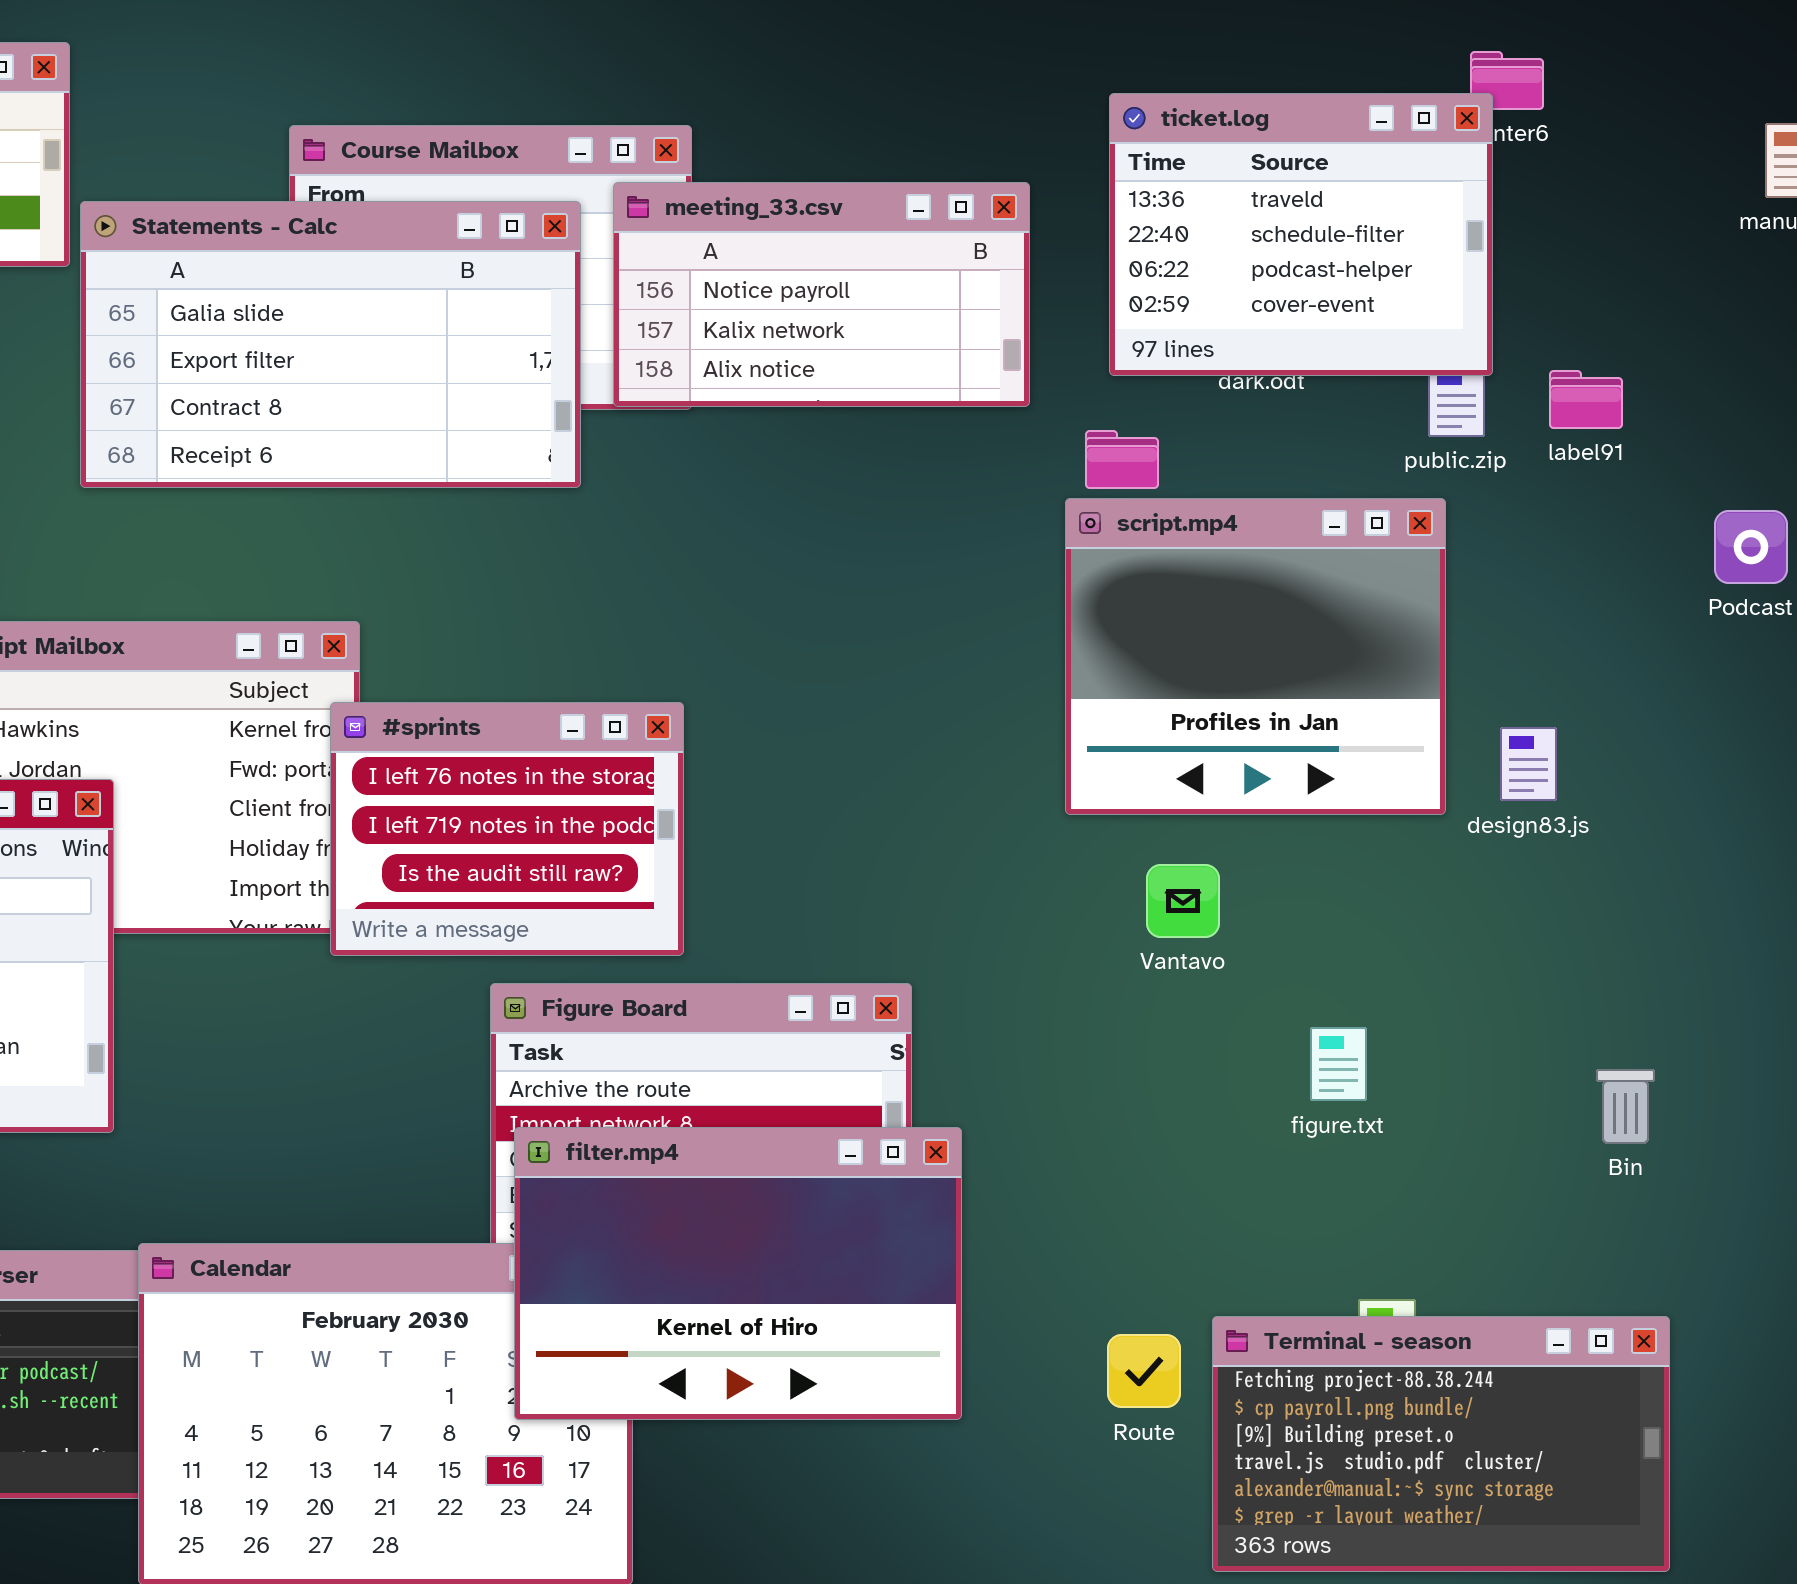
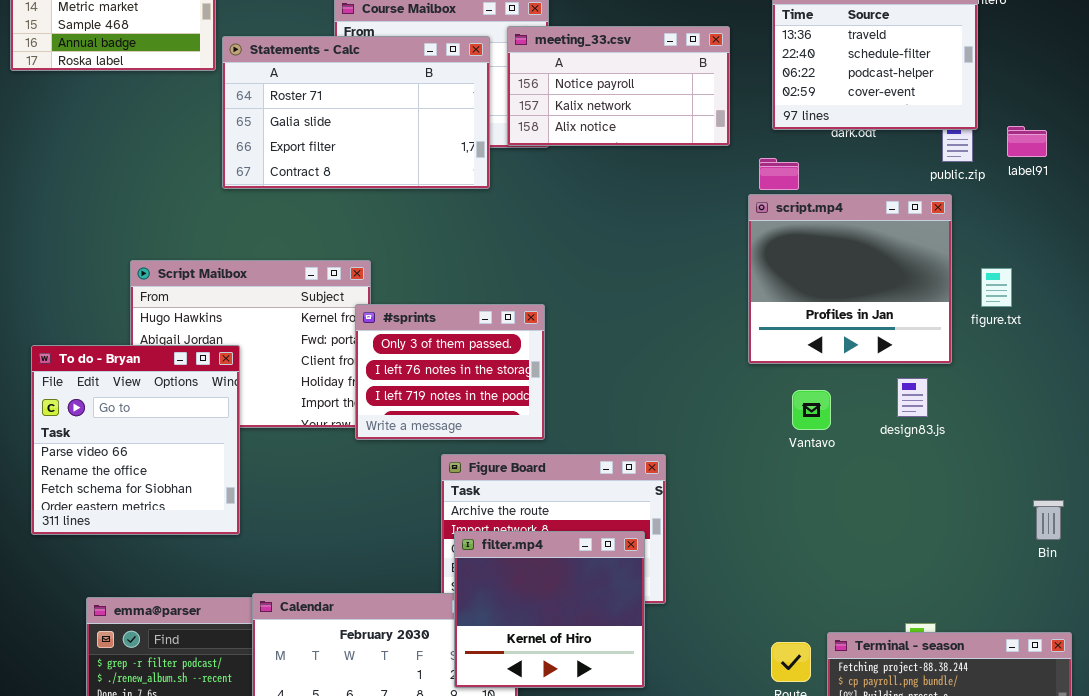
Statements - Calc: [80,201,581,488] -> [222,36,490,189], scrolled up 1 row
#sprints: [330,702,684,956] -> [355,304,545,440], scrolled up 1 row
design83.js: [1500,727,1557,801] -> [897,378,928,417], moved
figure.txt: [1310,1027,1367,1101] -> [981,268,1012,307], moved
filter.mp4: [514,1127,962,1420] -> [454,531,645,688], resized

